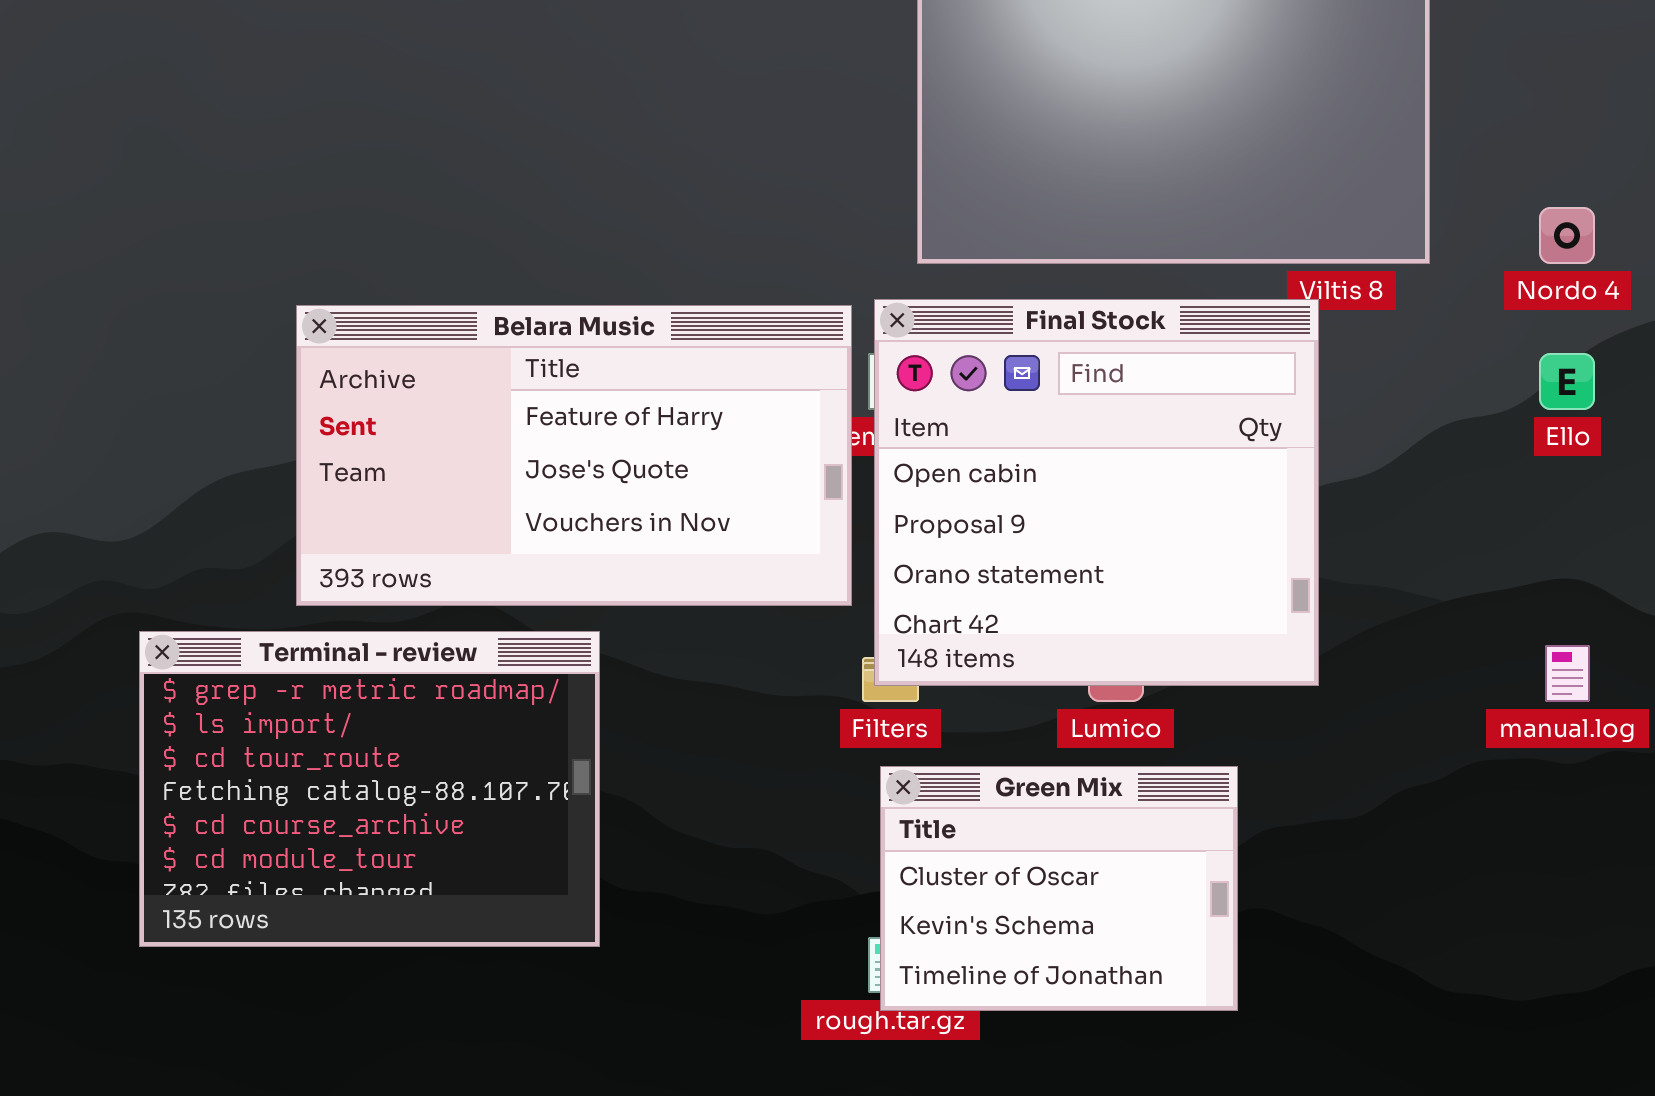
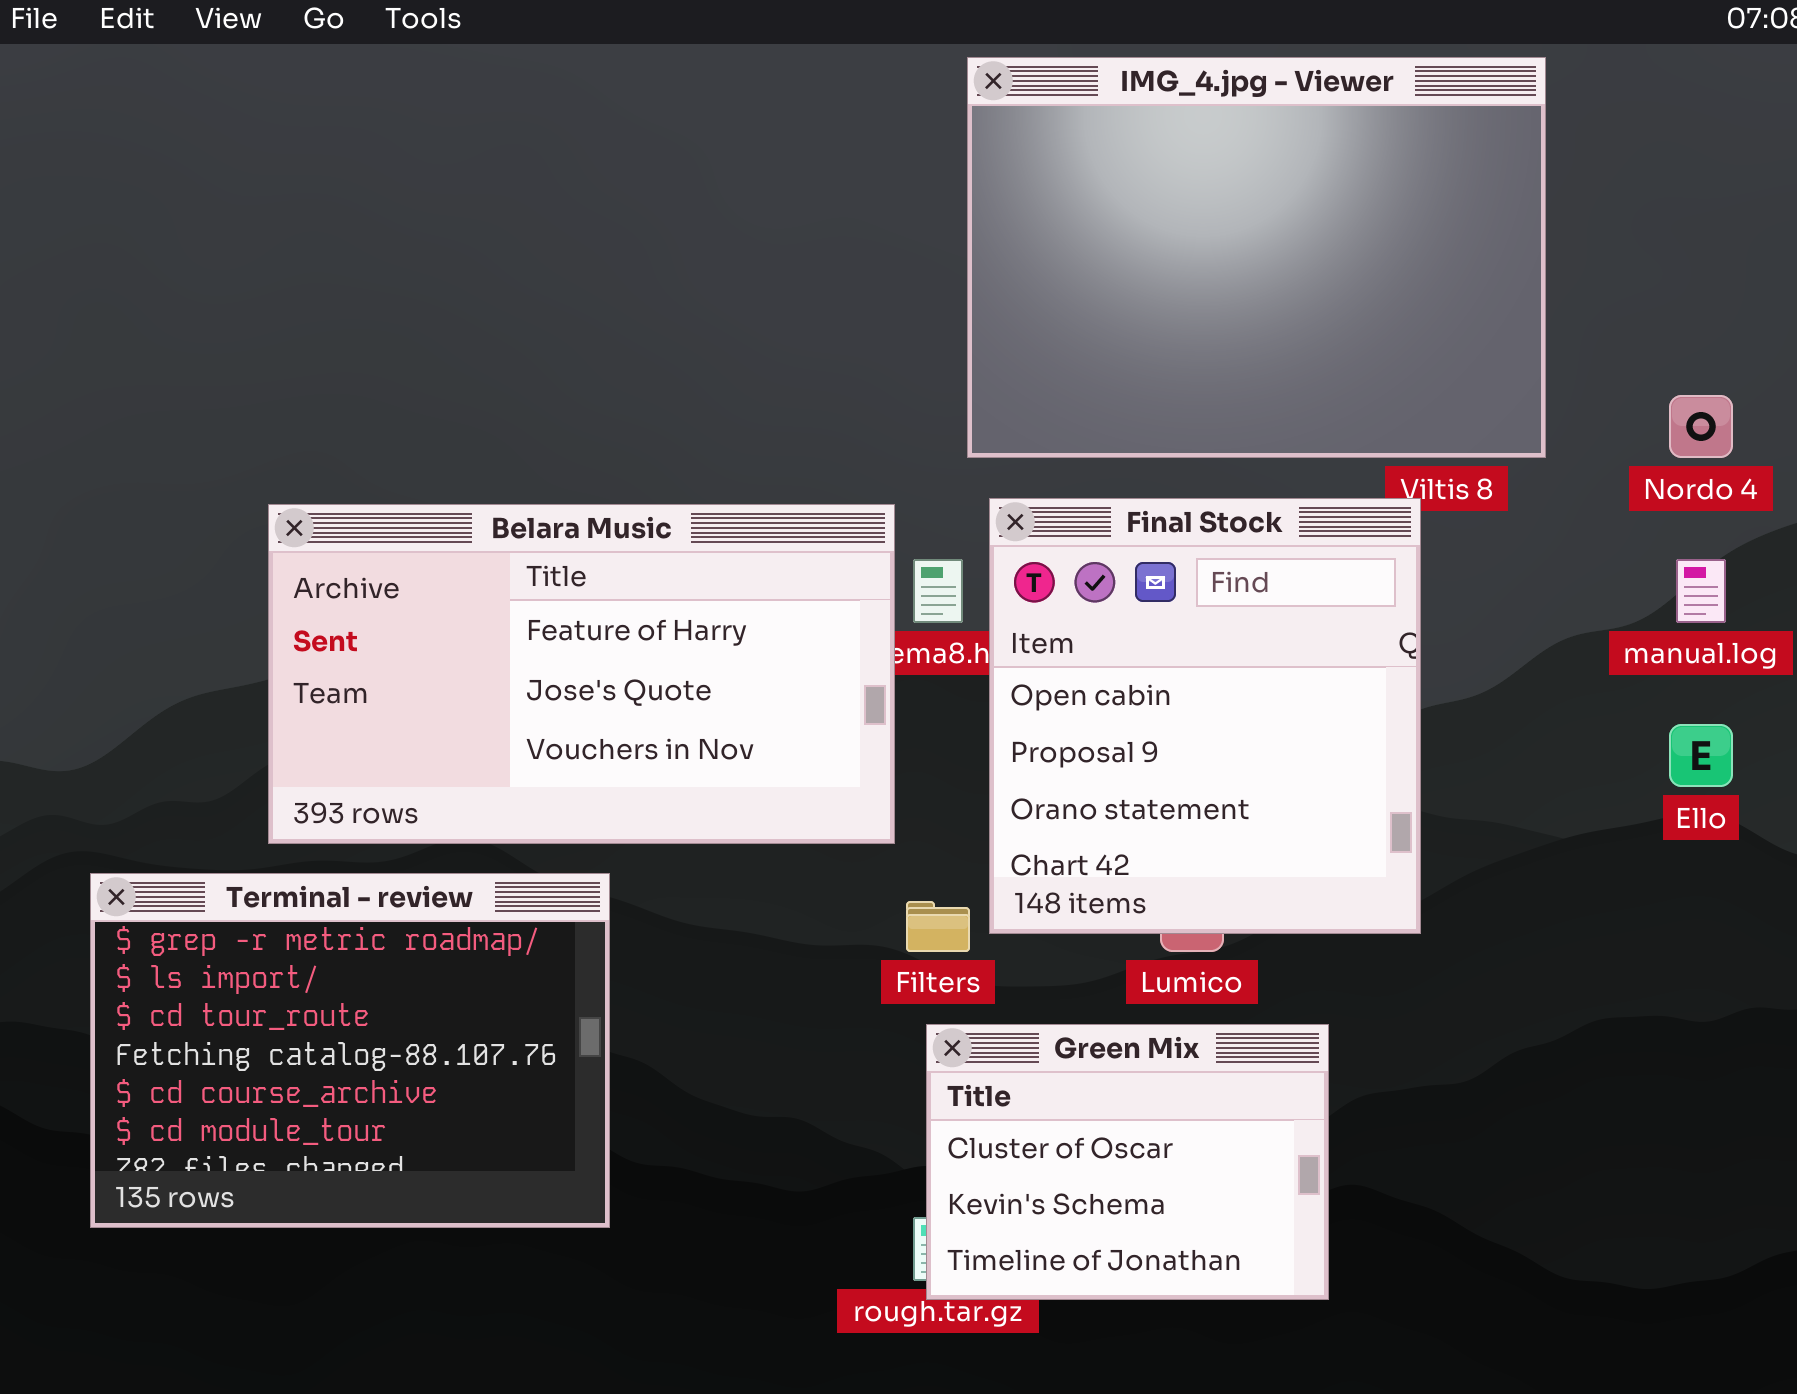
Final Stock: [874,299,1319,686] -> [989,498,1421,934], resized
Ello: [1539,353,1595,410] -> [1669,724,1733,787], moved
manual.log: [1545,645,1590,702] -> [1676,559,1726,623], moved

